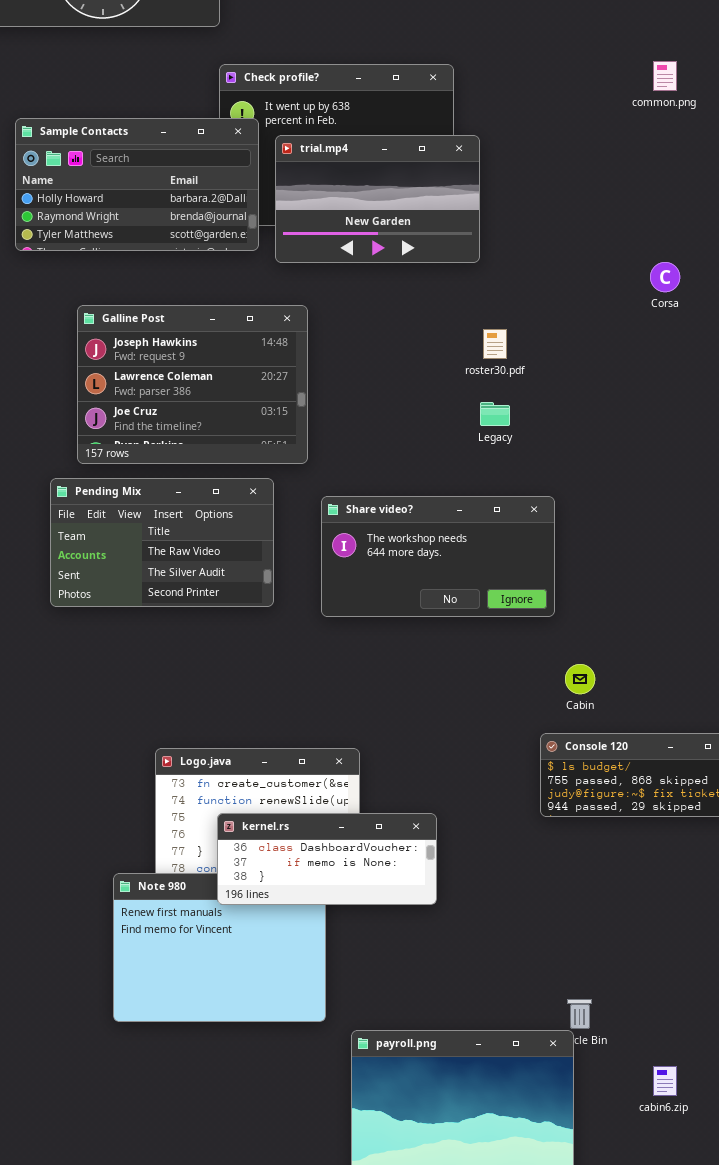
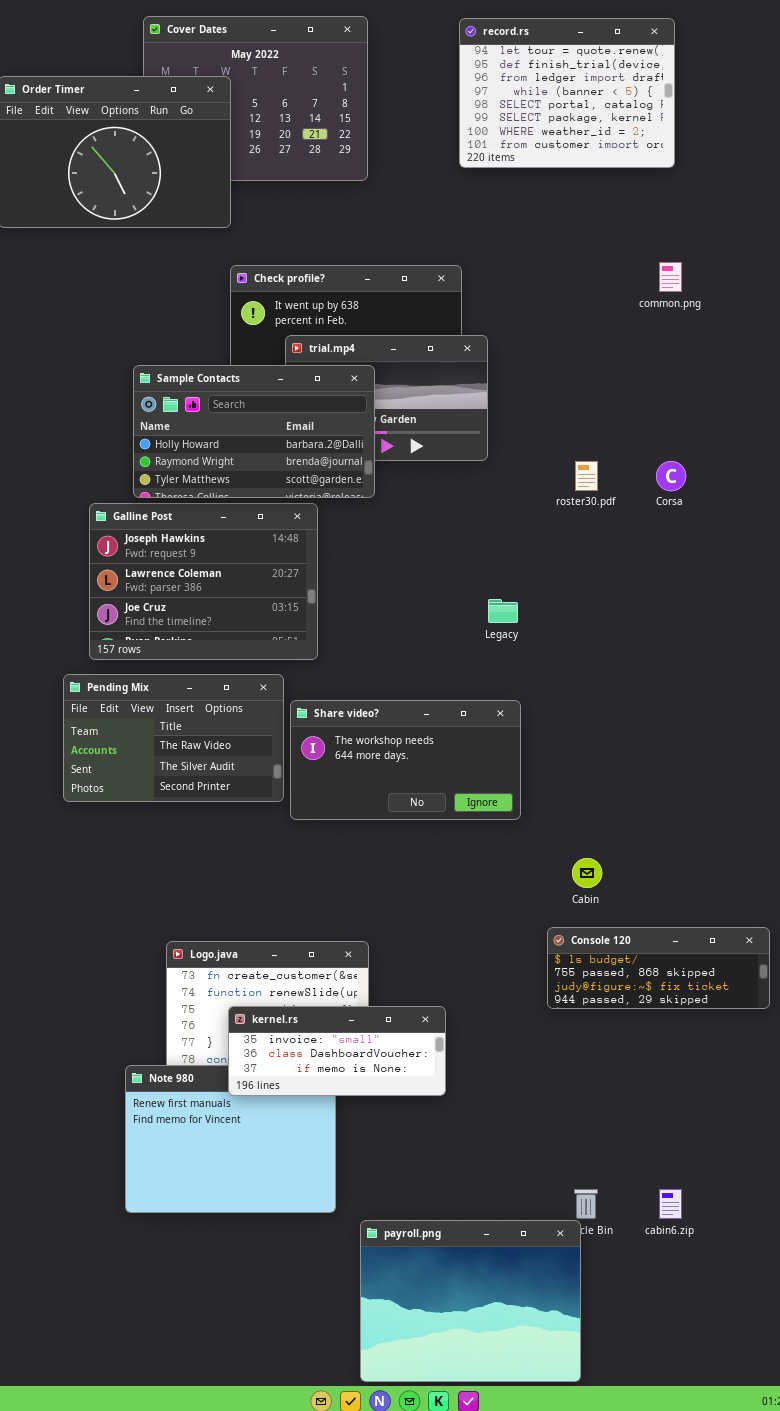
Sample Contacts: [15,118,259,251] -> [133,365,375,498], moved
roster30.pdf: [483,329,507,359] -> [575,461,598,491], moved
Share video?: [321,496,555,617] -> [290,700,521,820], moved
kernel.rs: [217,813,437,905] -> [228,1006,446,1096], scrolled up 1 row
cabin6.zip: [653,1066,677,1096] -> [659,1189,682,1219], moved

